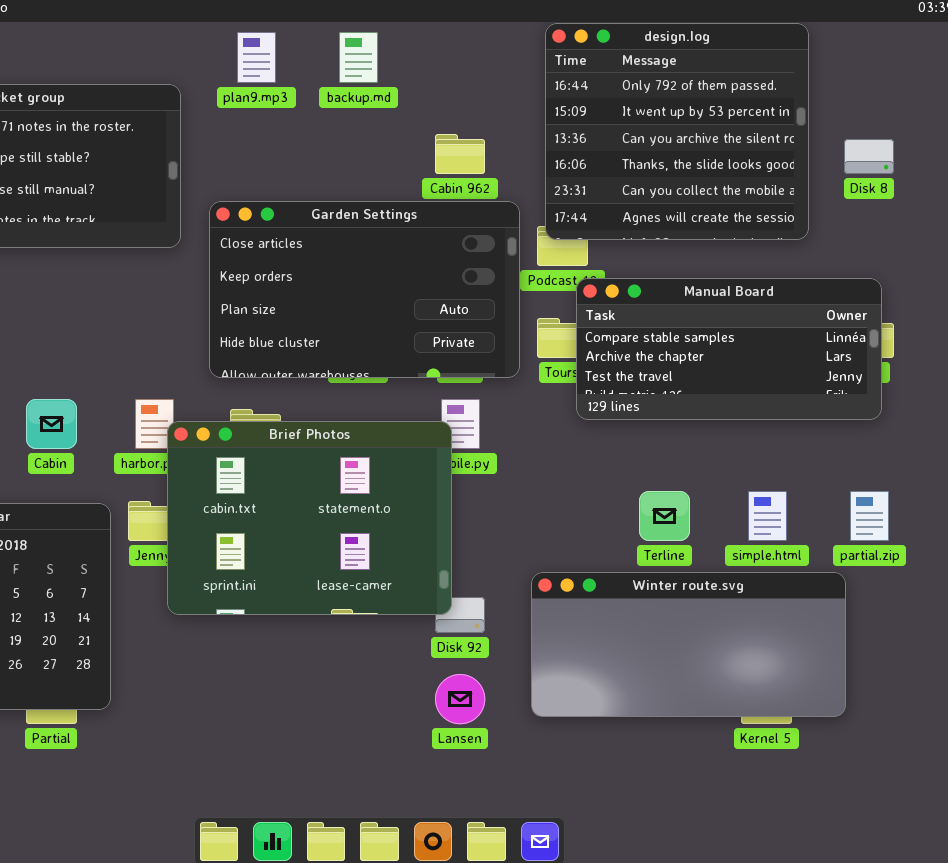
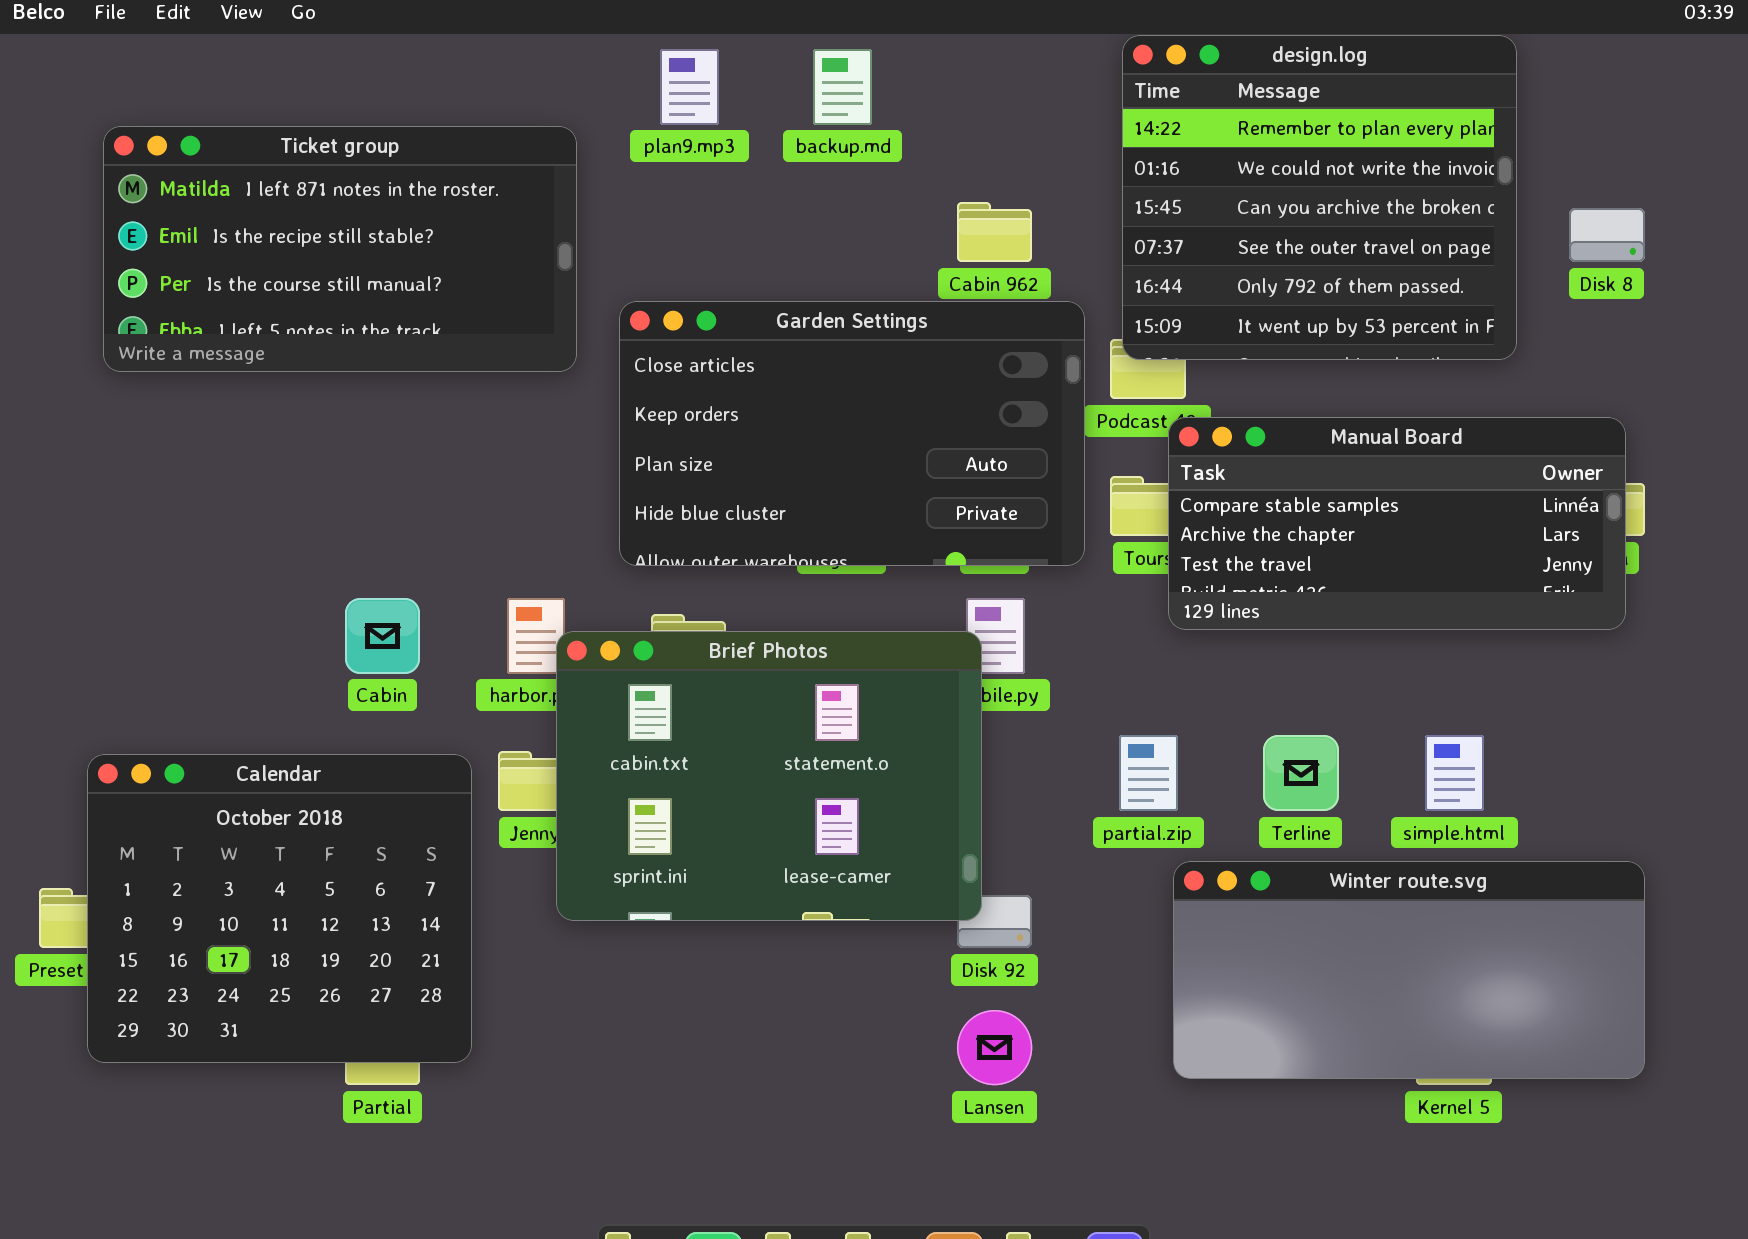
design.log: [545,23,809,240] -> [1122,35,1517,360], scrolled up 4 rows
partial.zip: [850,491,889,541] -> [1119,735,1178,811], moved
Winter route.svg: [531,572,846,717] -> [1173,861,1645,1079], moved

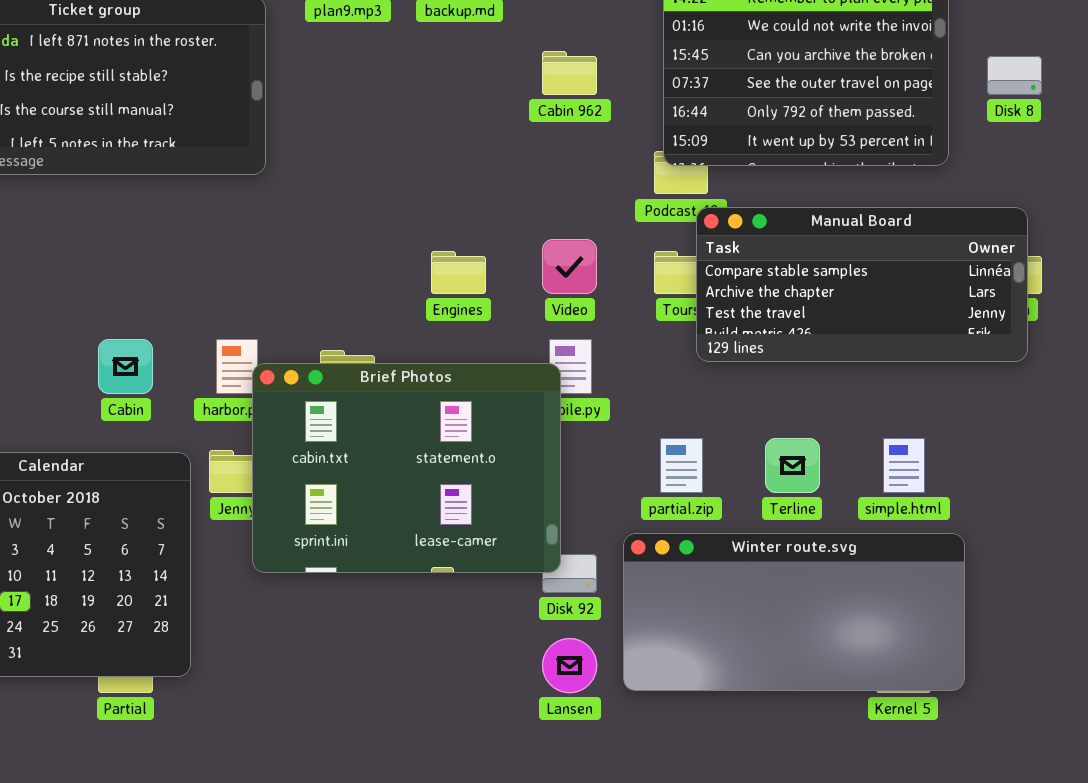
Garden Settings: [619,301,1085,566] -> none, closed
Winter route.svg: [1173,861,1645,1079] -> [623,533,965,691], moved

